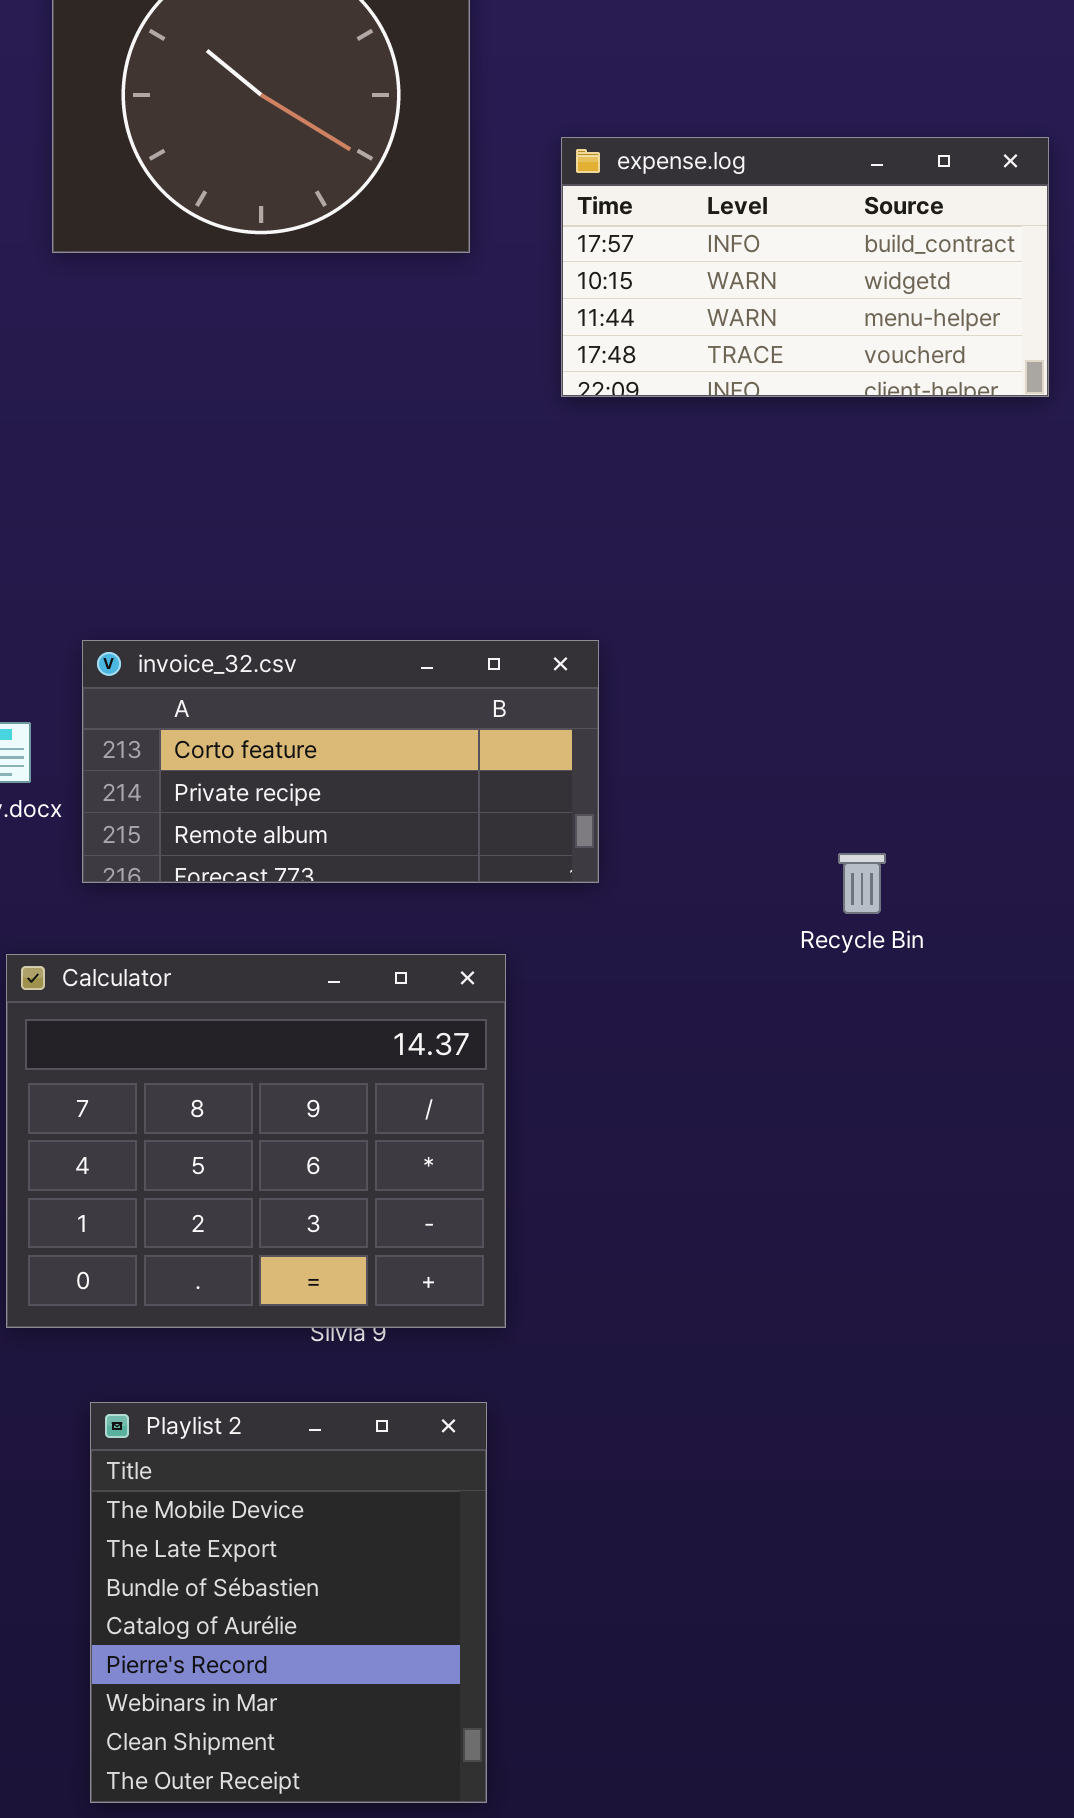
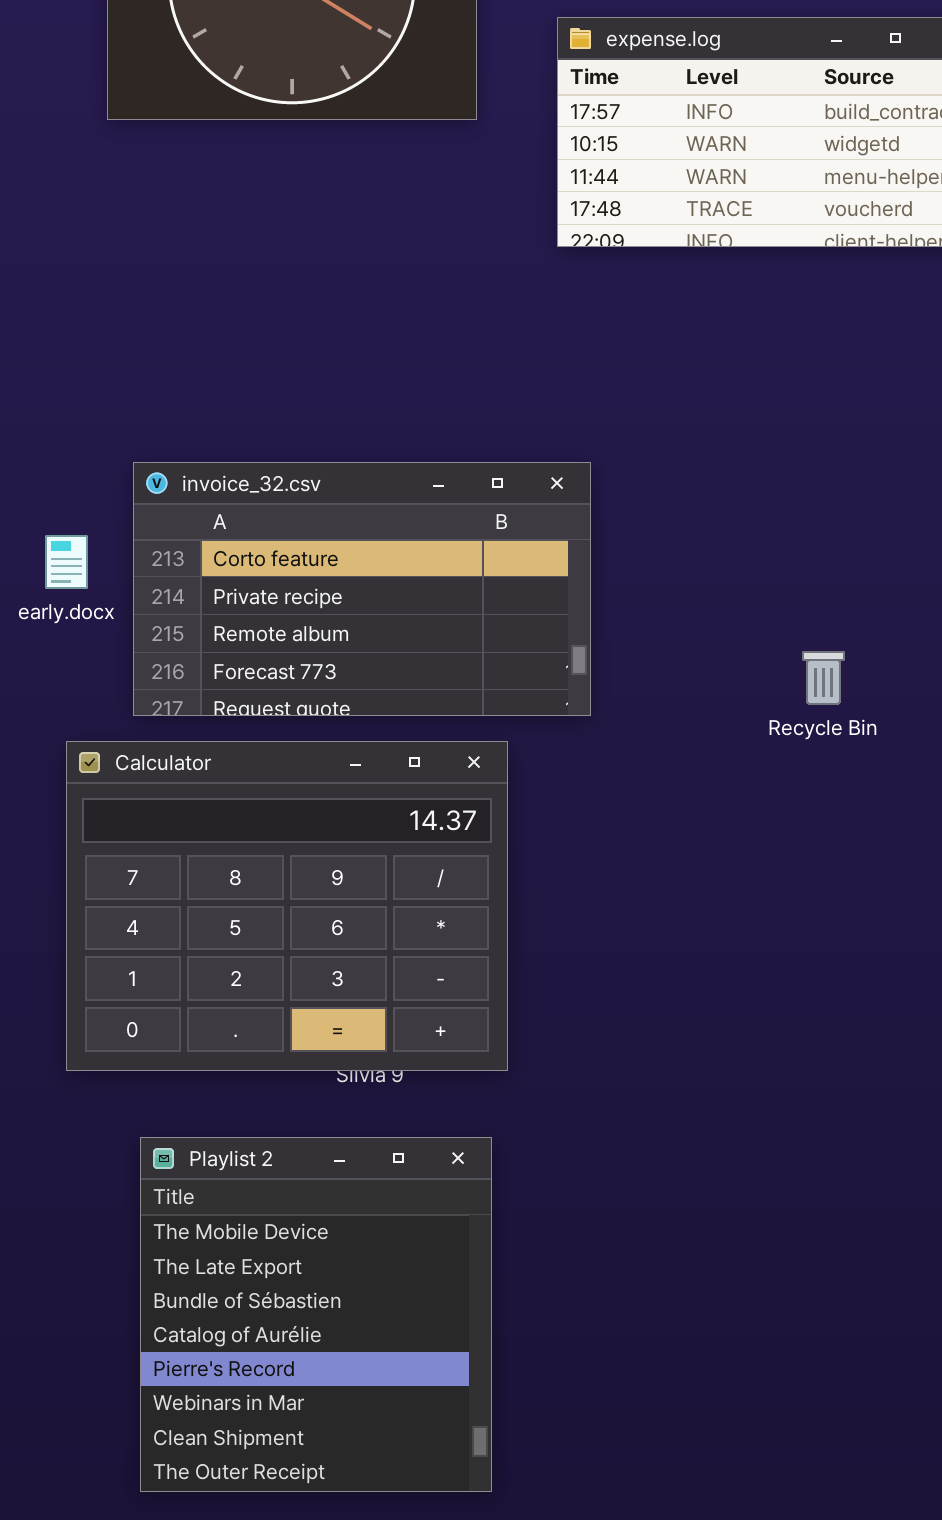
invoice_32.csv: [82,640,599,883] -> [133,462,591,716], resized

